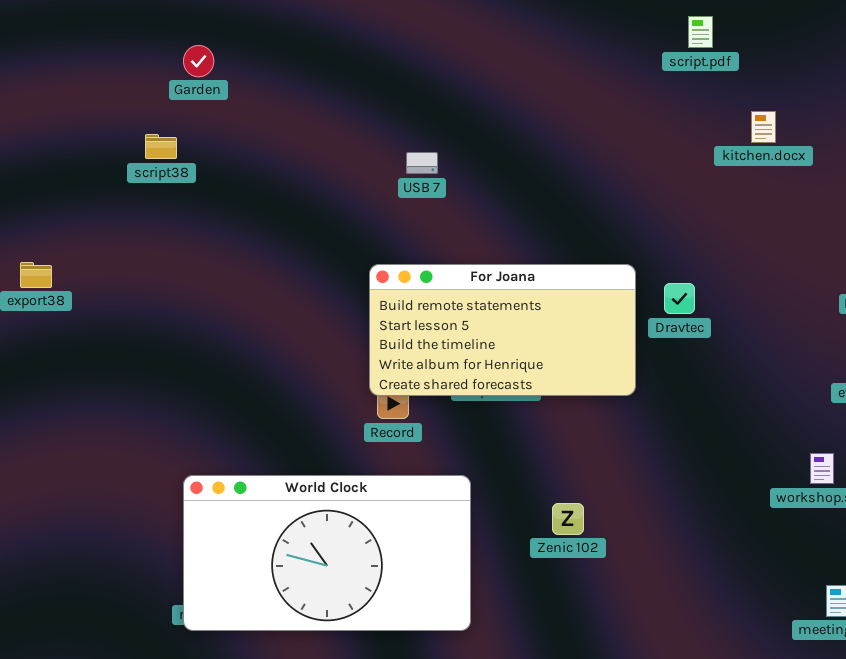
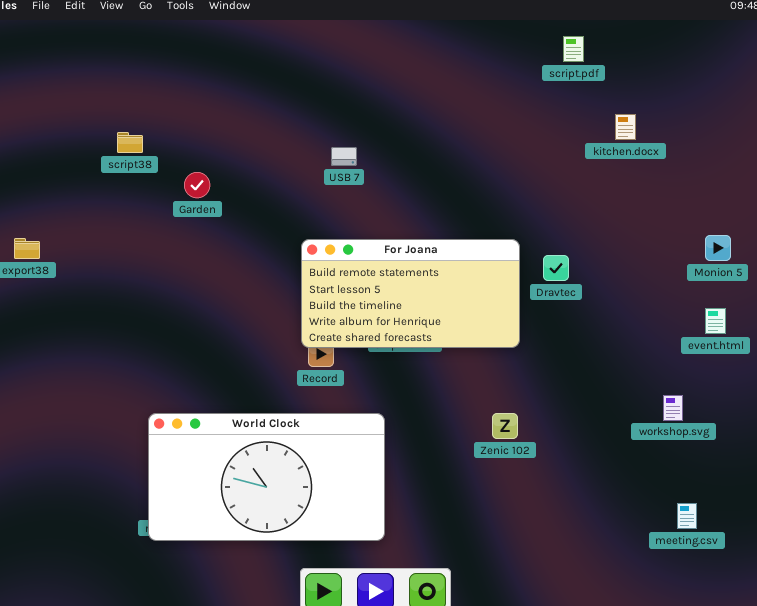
Garden: [183,45,214,77] -> [184,172,210,198], moved
Zenic 102: [552,503,584,535] -> [492,413,518,439], moved

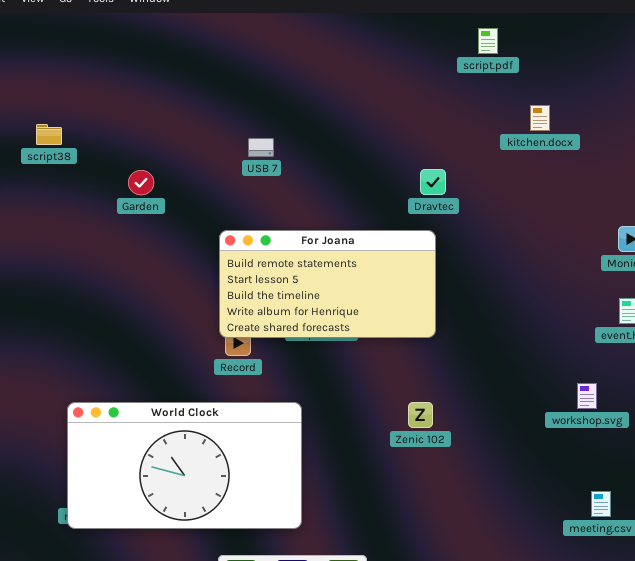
Garden: [184,172,210,198] -> [128,170,154,195], moved
Dravtec: [543,255,569,281] -> [420,169,446,195], moved

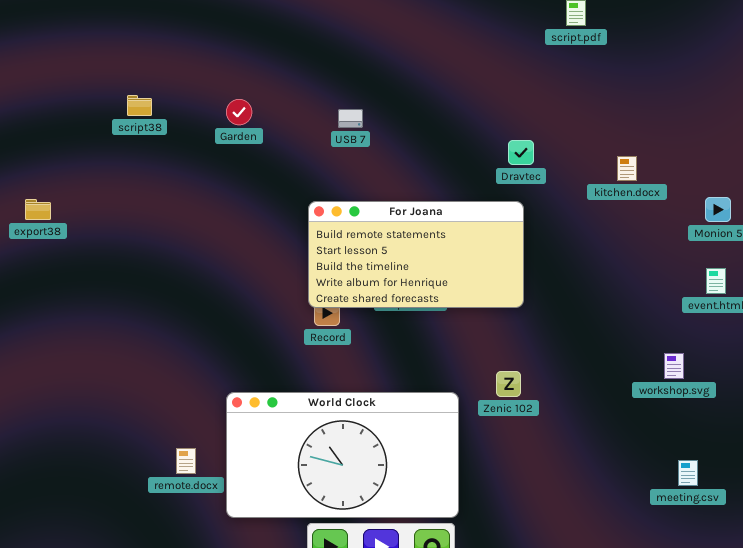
kitchen.docx: [530,105,550,131] -> [617,156,637,181], moved
Garden: [128,170,154,195] -> [226,99,252,125], moved
World Clock: [67,402,302,529] -> [226,392,459,518], moved

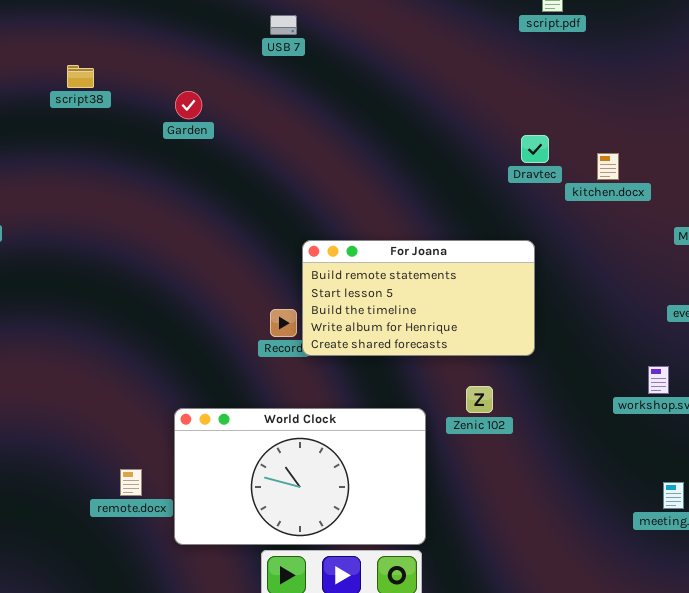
script38: [127,95,152,116] -> [67,65,94,88], moved
USB 7: [338,109,363,128] -> [270,15,297,35], moved
Dravtec: [508,140,534,165] -> [521,135,549,163], moved
For Joana: [308,201,524,308] -> [302,240,535,356], moved

